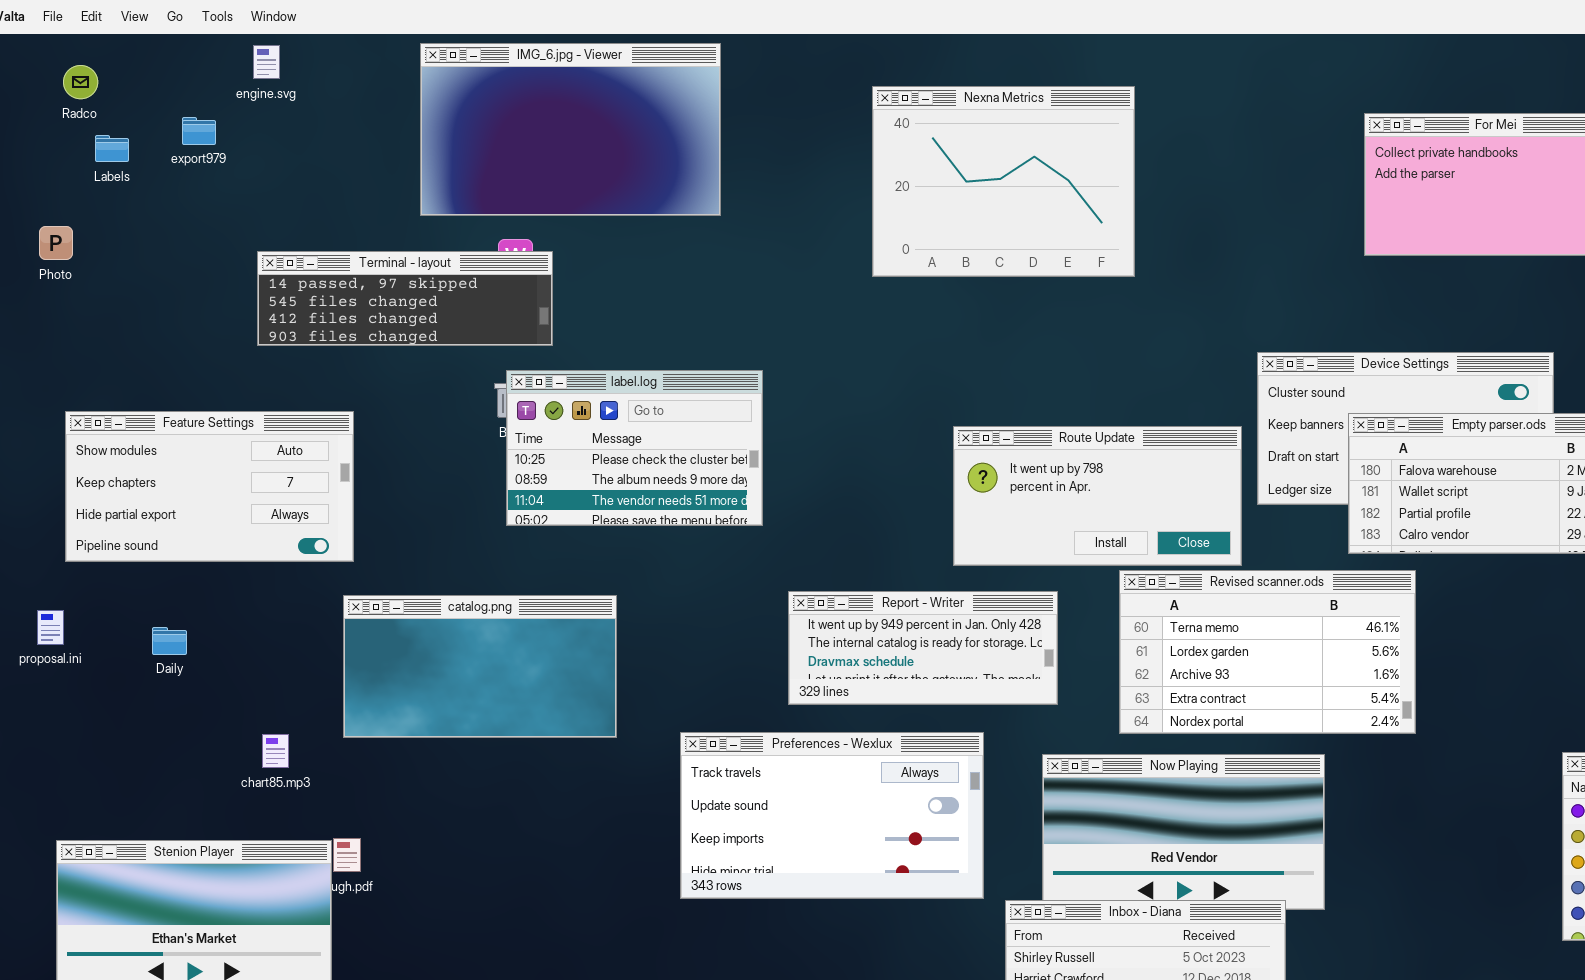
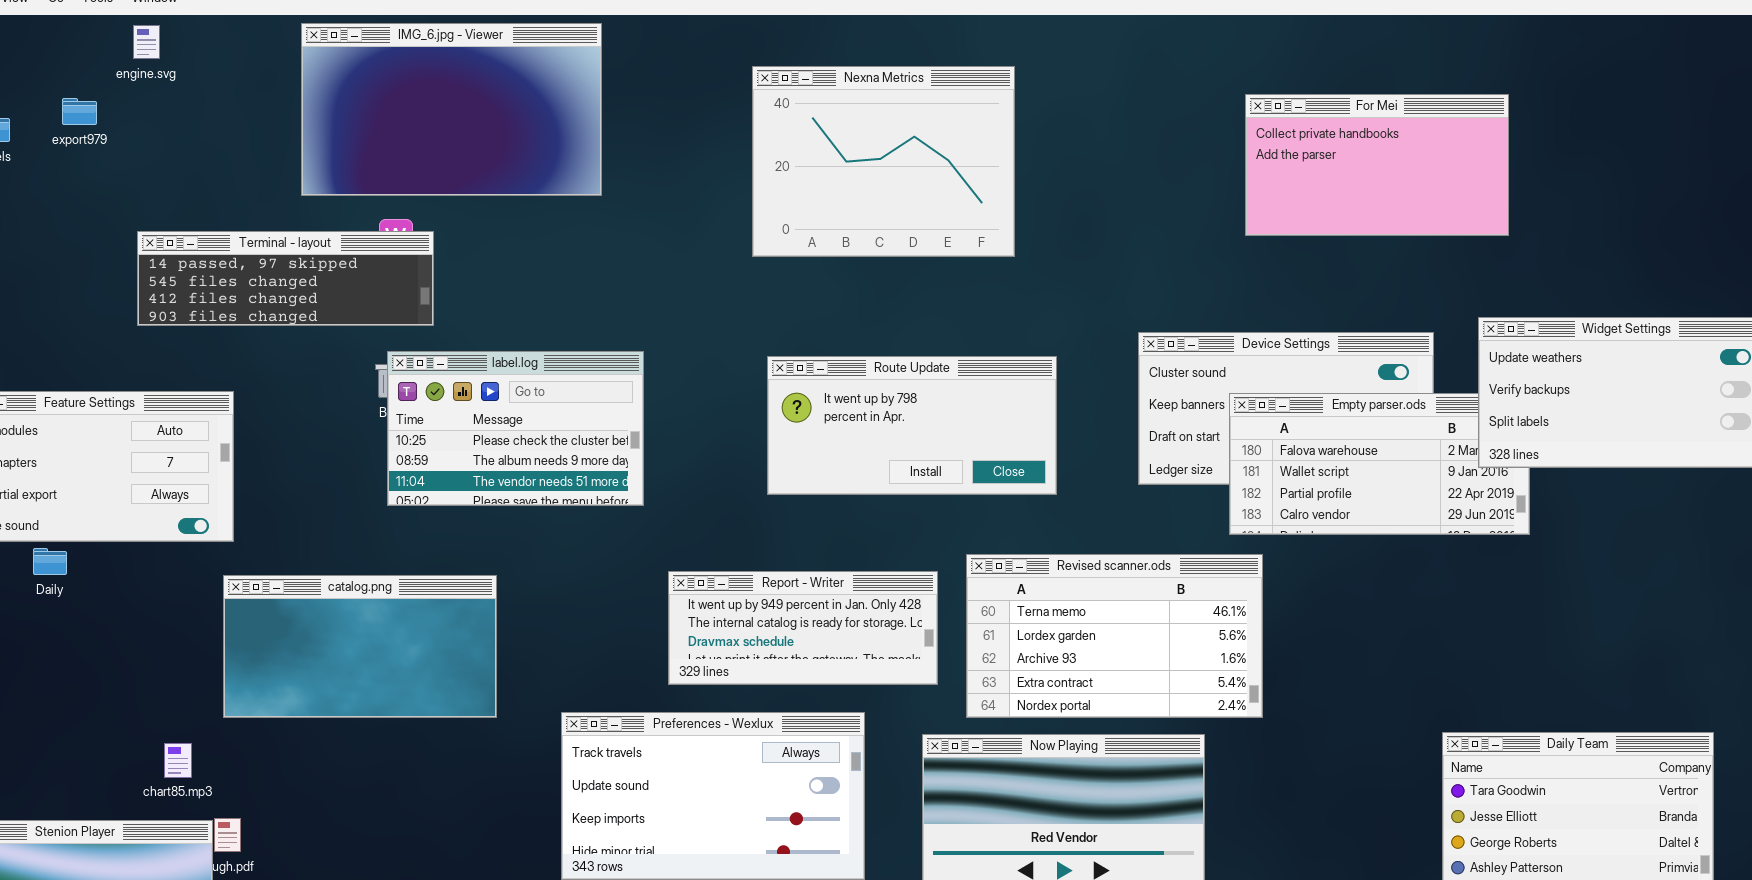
Route Update: [953,426,1242,566] -> [767,356,1057,495], moved
Revised scanner.ods: [1119,570,1416,734] -> [966,554,1263,718], moved
Daily: [152,627,187,655] -> [33,548,67,575], moved
chart85.mp3: [262,734,289,768] -> [164,743,192,778], moved

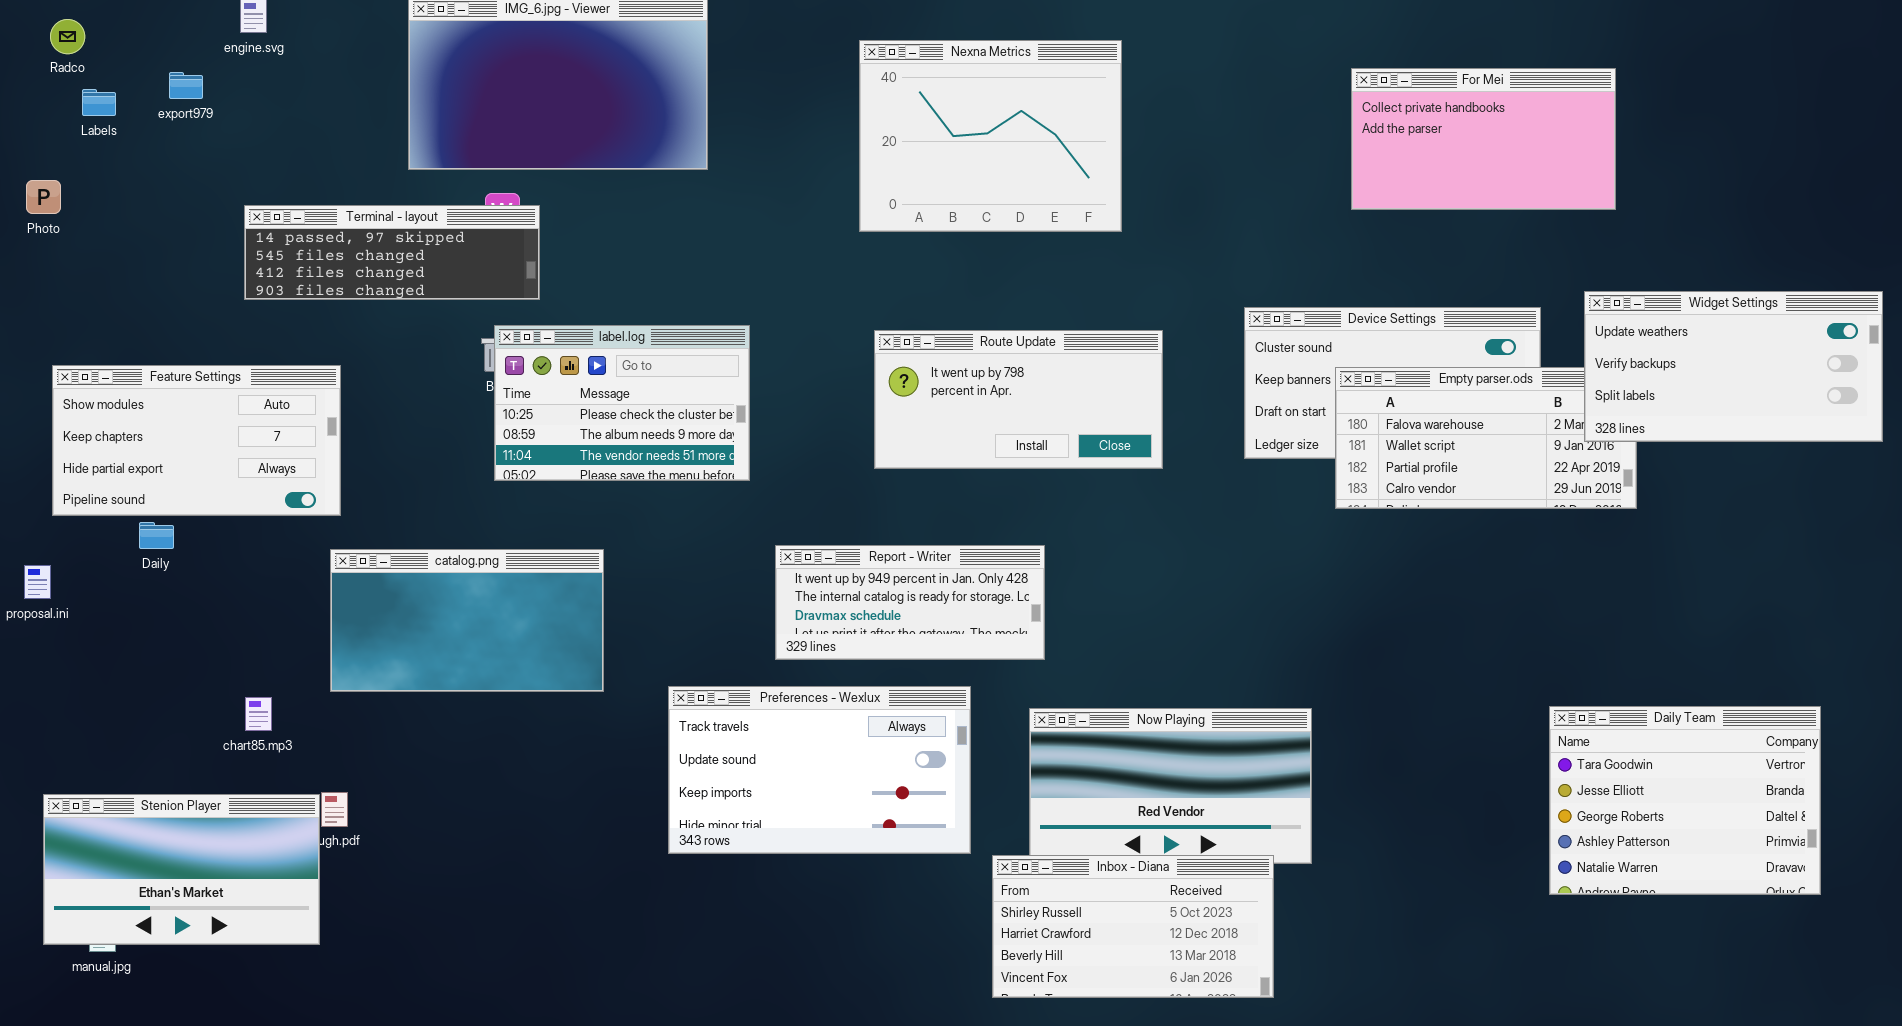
Revised scanner.ods: [966,554,1263,718] -> none, closed
chart85.mp3: [164,743,192,778] -> [245,697,272,731], moved

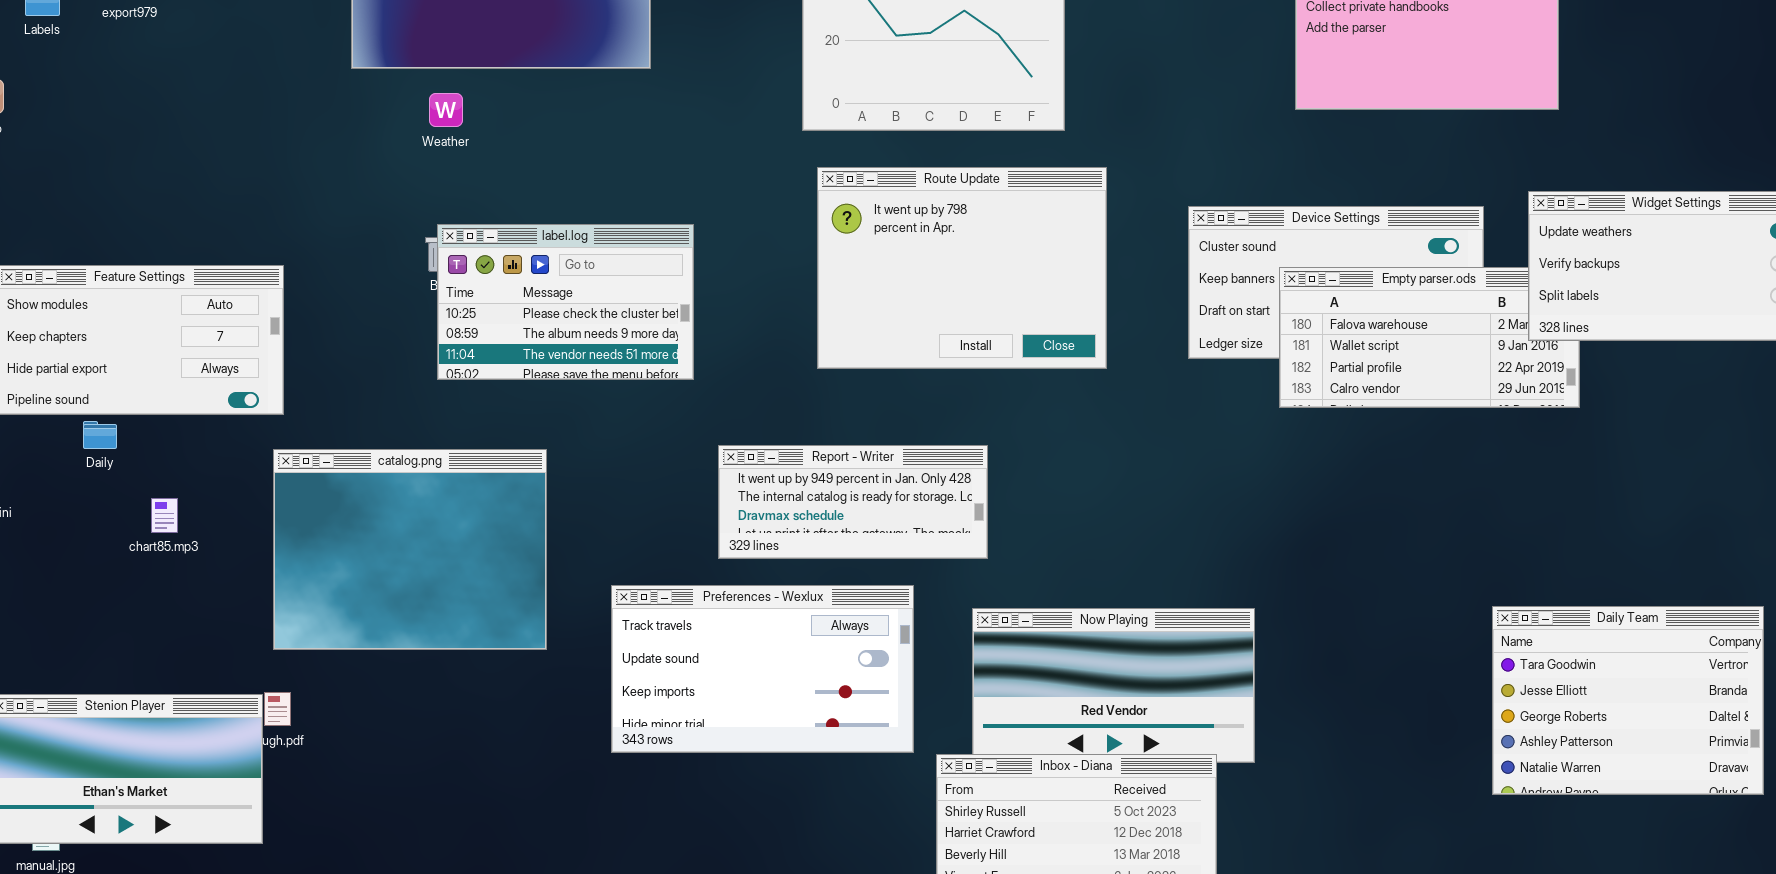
Terminal - layout: [244,205,540,300] -> none, closed
Route Update: [874,330,1163,469] -> [817,167,1107,369], resized
catalog.png: [330,549,604,692] -> [273,449,547,650], resized
chart85.mp3: [245,697,272,731] -> [151,498,178,533], moved

